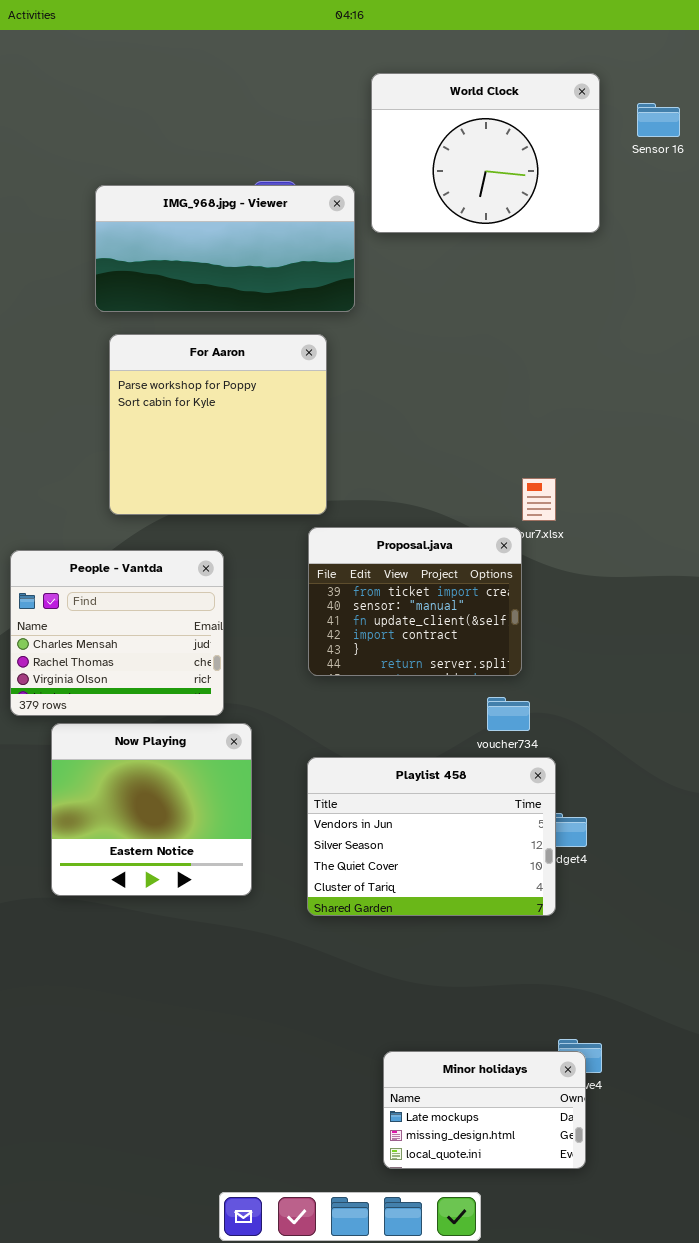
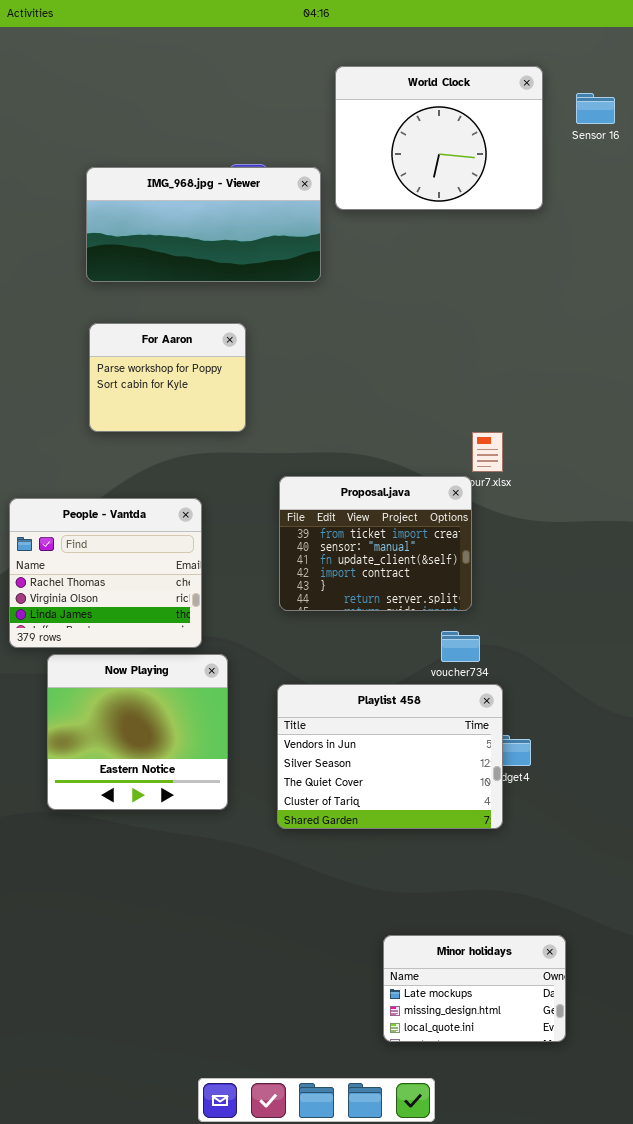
For Aaron: [109,334,327,515] -> [89,323,246,432], moved, resized
People - Vantda: [10,550,224,716] -> [9,498,202,648], scrolled down 1 row
Minor holidays: [383,1051,586,1169] -> [383,935,566,1042], moved

